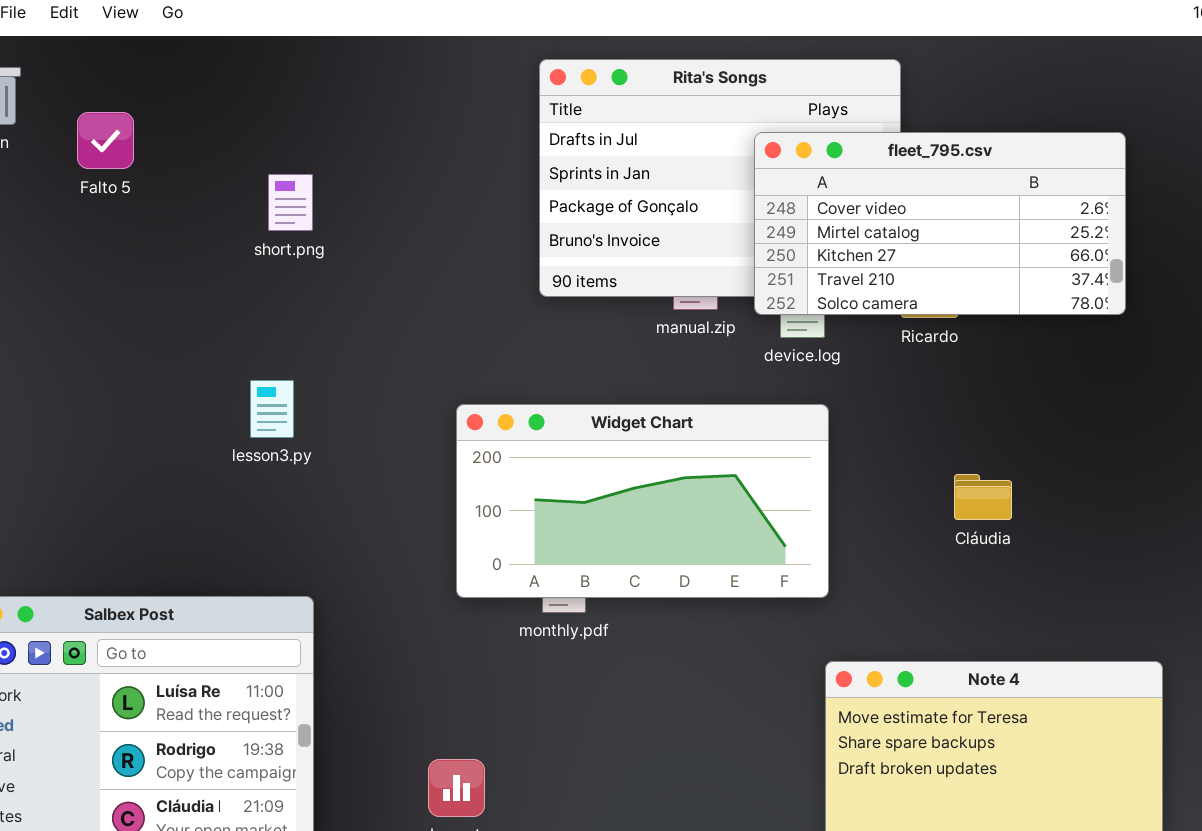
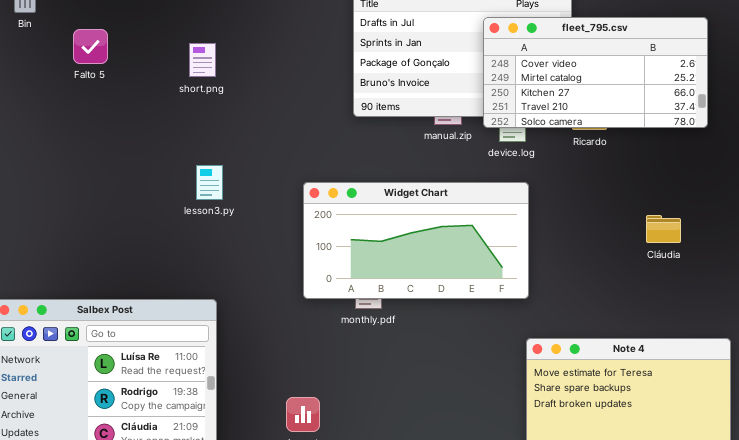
Falto 5: [77,112,134,169] -> [73,29,108,64], moved
lesson3.py: [250,380,294,438] -> [196,165,223,200], moved
Cláudia: [954,474,1012,520] -> [646,215,681,243], moved

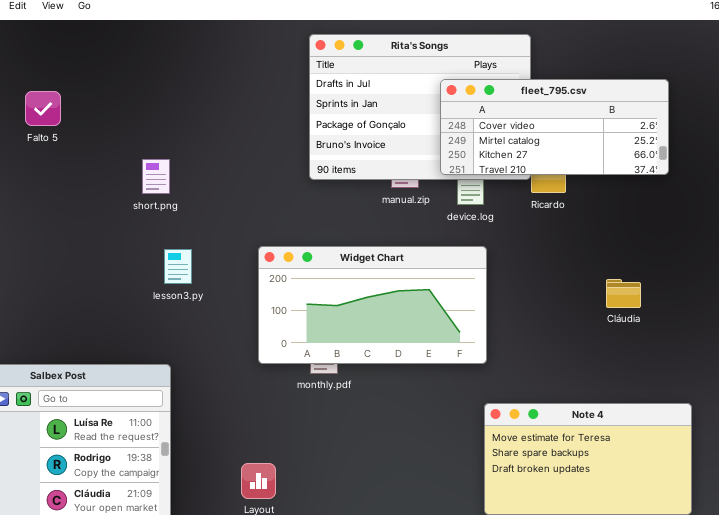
fleet_795.csv: [483,17,708,128] -> [440,79,669,175], resized
short.png: [189,43,216,77] -> [142,159,170,194], moved
lesson3.py: [196,165,223,200] -> [164,249,192,284], moved

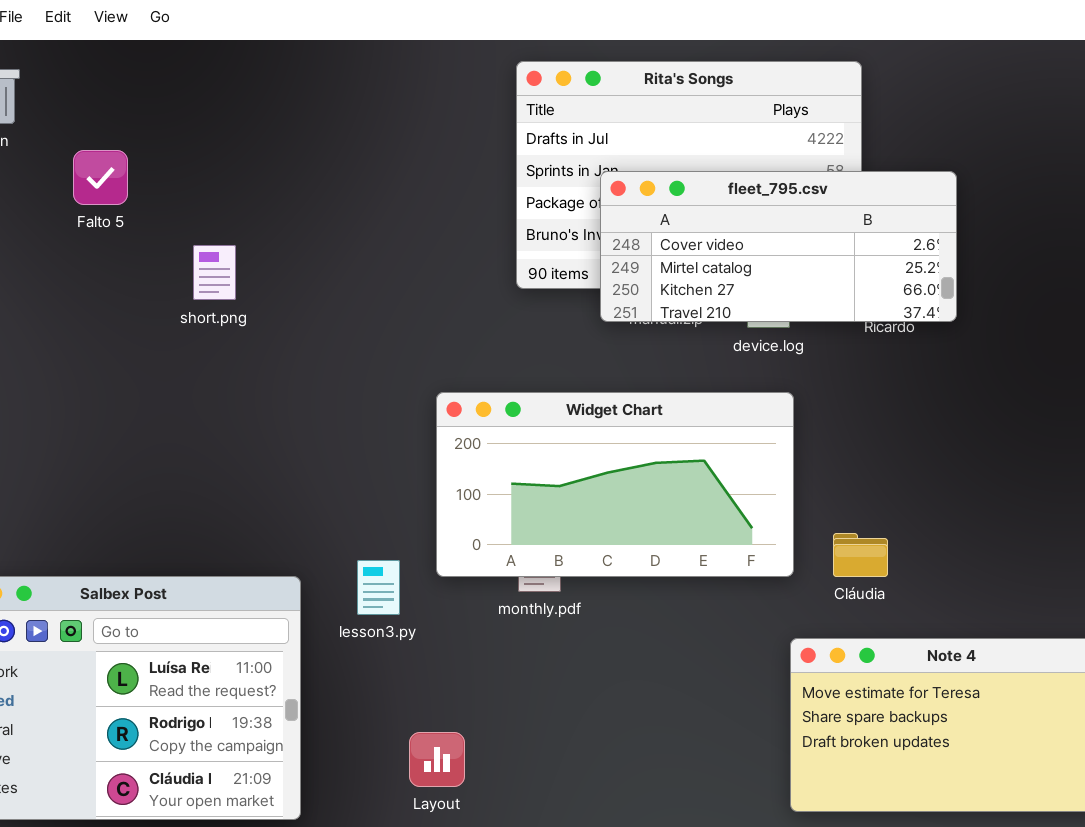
fleet_795.csv: [440,79,669,175] -> [600,171,957,322], moved
short.png: [142,159,170,194] -> [193,245,236,300], moved
lesson3.py: [164,249,192,284] -> [357,560,400,615], moved
Cláudia: [606,279,641,308] -> [833,533,888,577], moved

